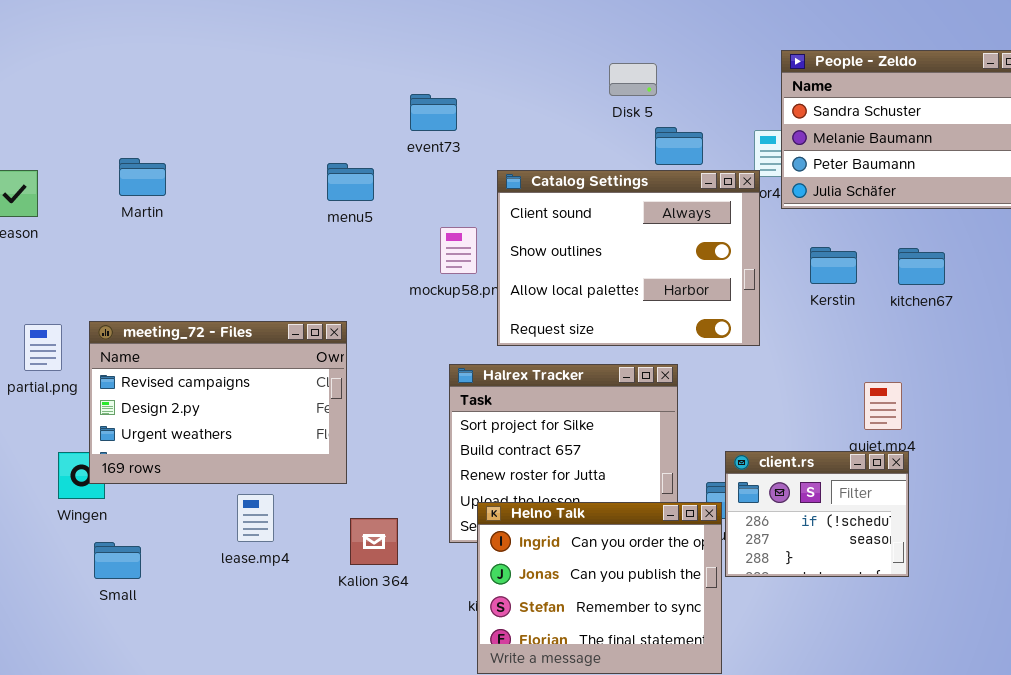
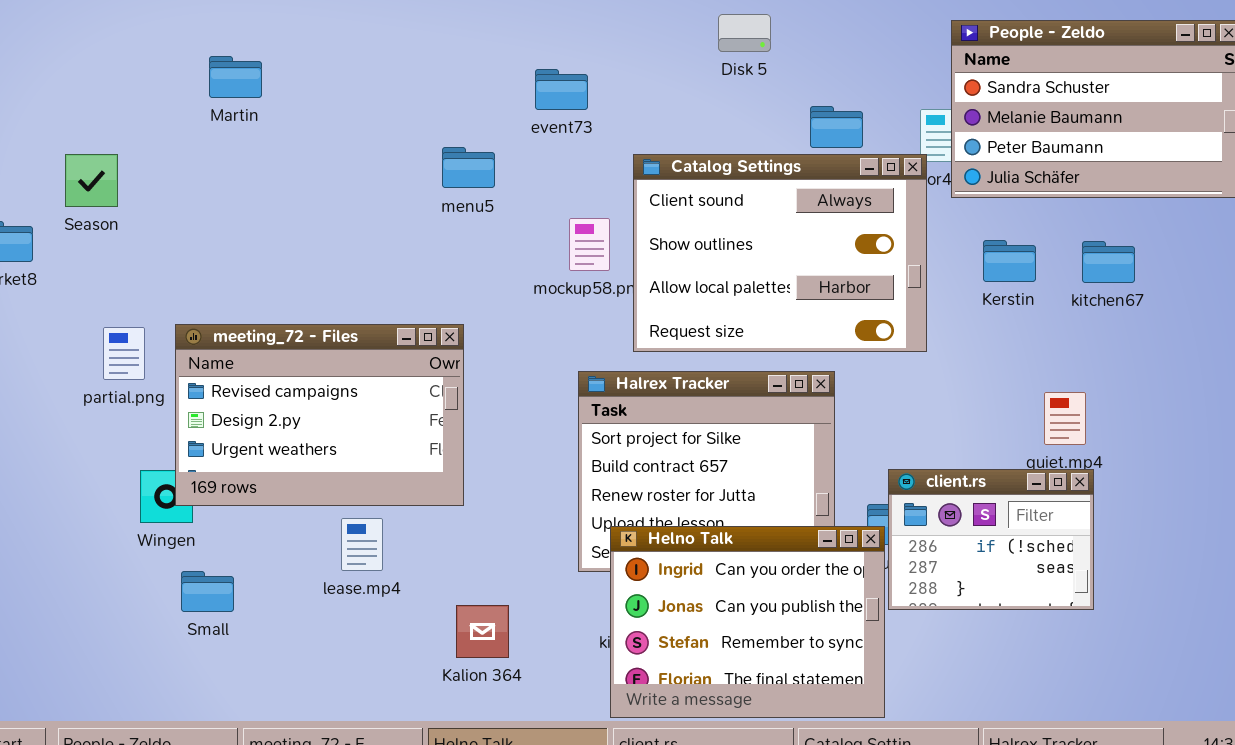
Disk 5: [609,63,657,96] -> [718,14,771,52], moved
Martin: [119,158,166,196] -> [209,56,262,98], moved
Kalion 364: [350,518,398,565] -> [456,605,509,658], moved

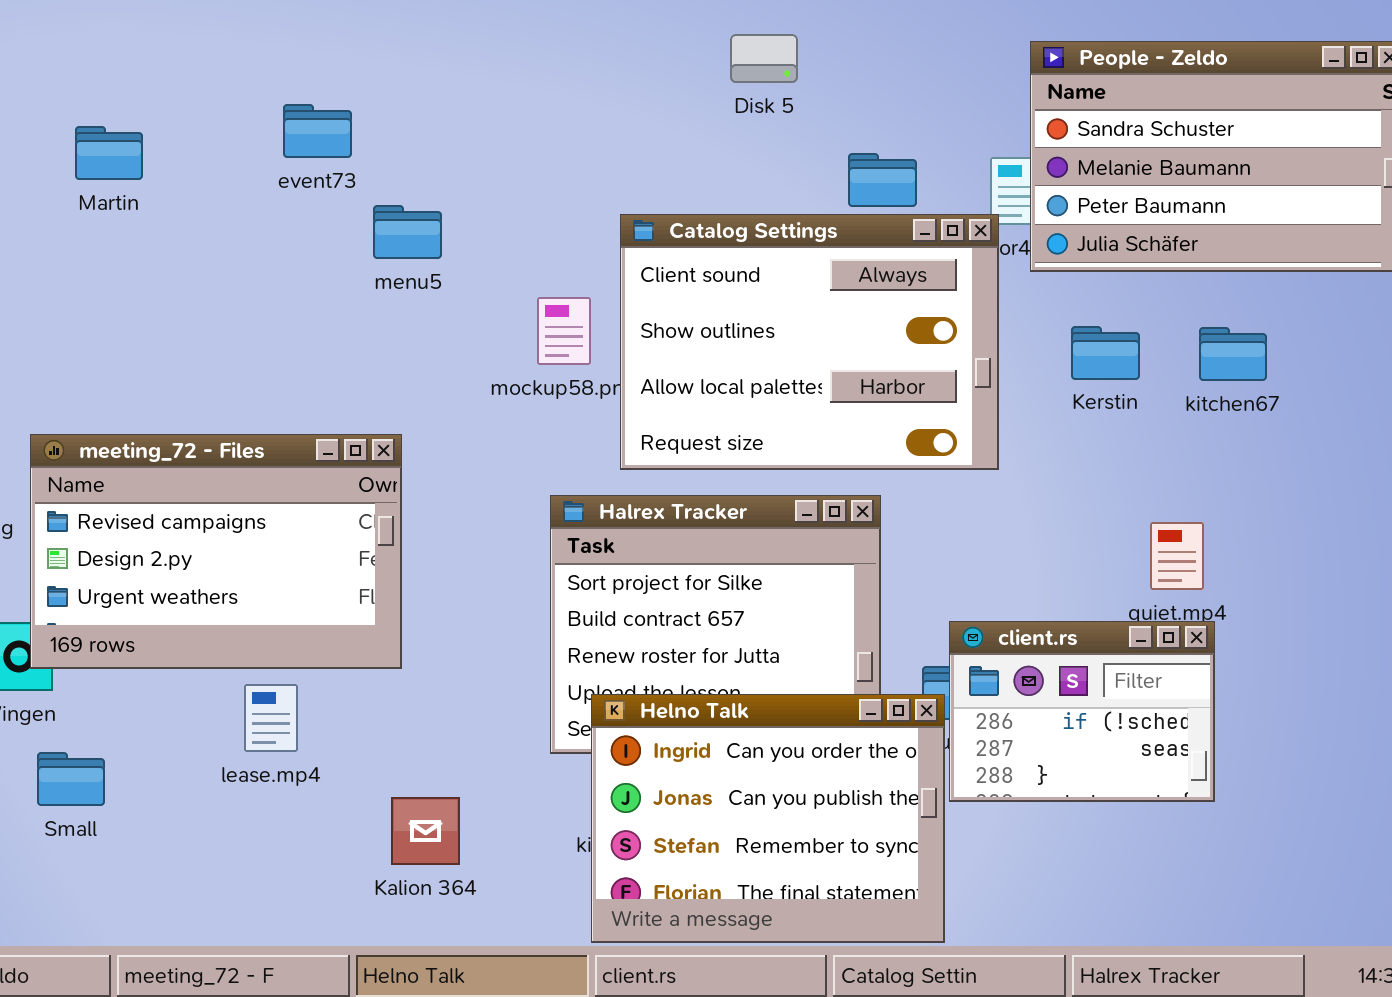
Martin: [209,56,262,98] -> [75,126,143,180], moved
event73: [535,69,588,110] -> [283,104,352,158], moved

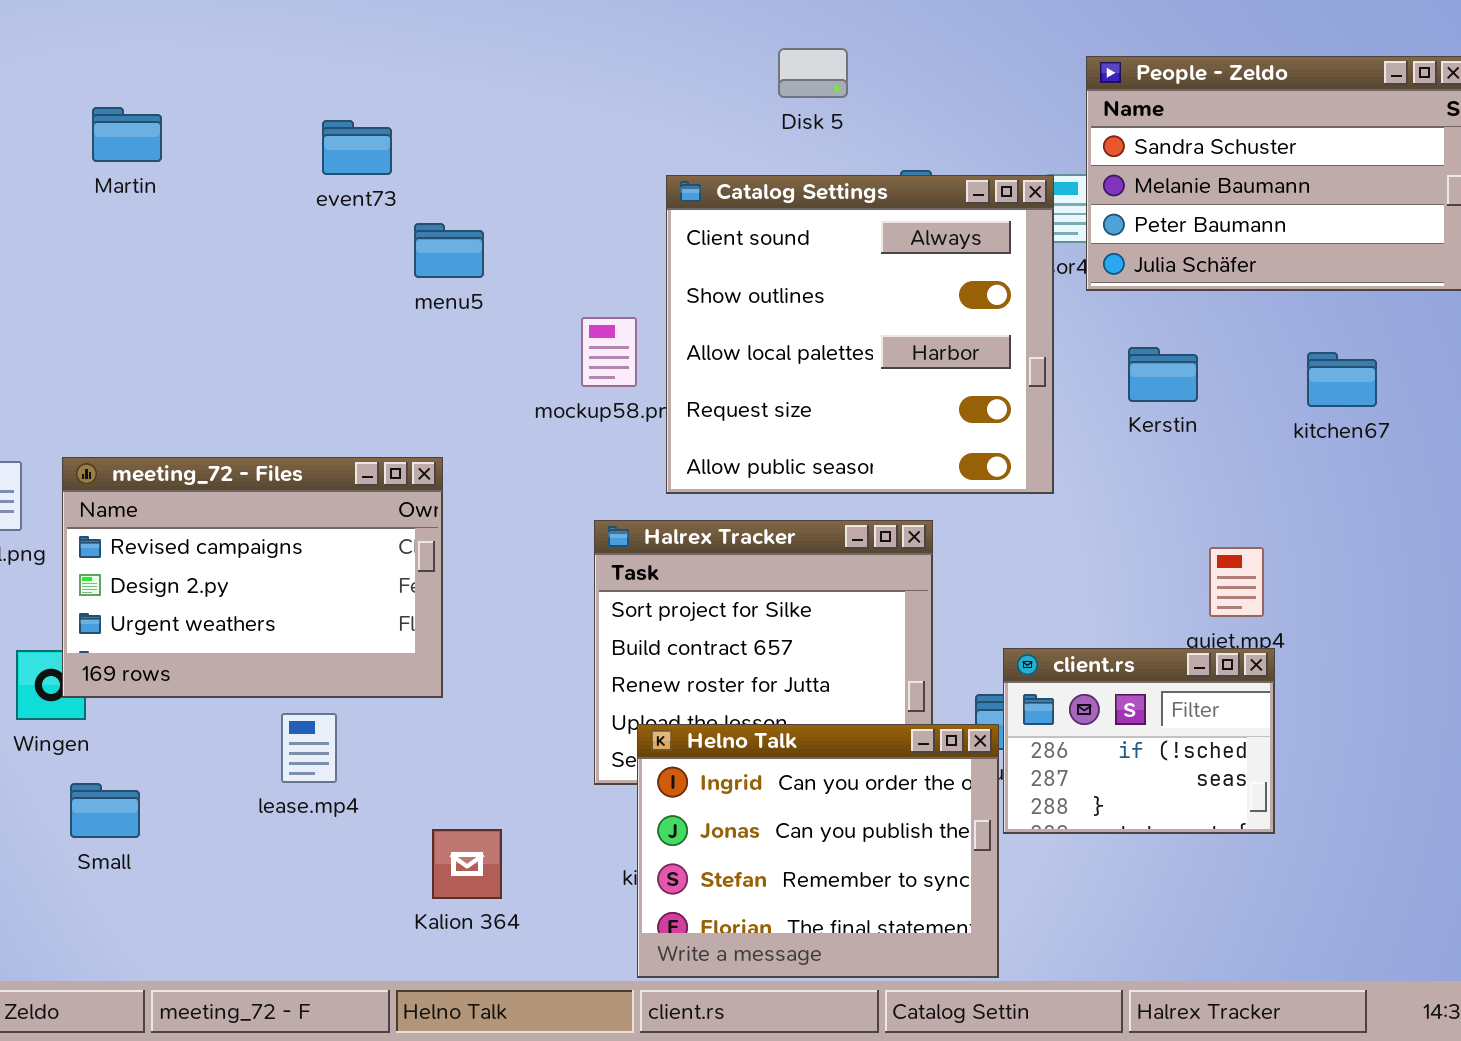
Martin: [75,126,143,180] -> [92,107,162,162], moved
Catalog Settings: [620,214,999,470] -> [666,175,1054,494], resized
kitchen67: [1199,327,1267,381] -> [1307,352,1377,407], moved

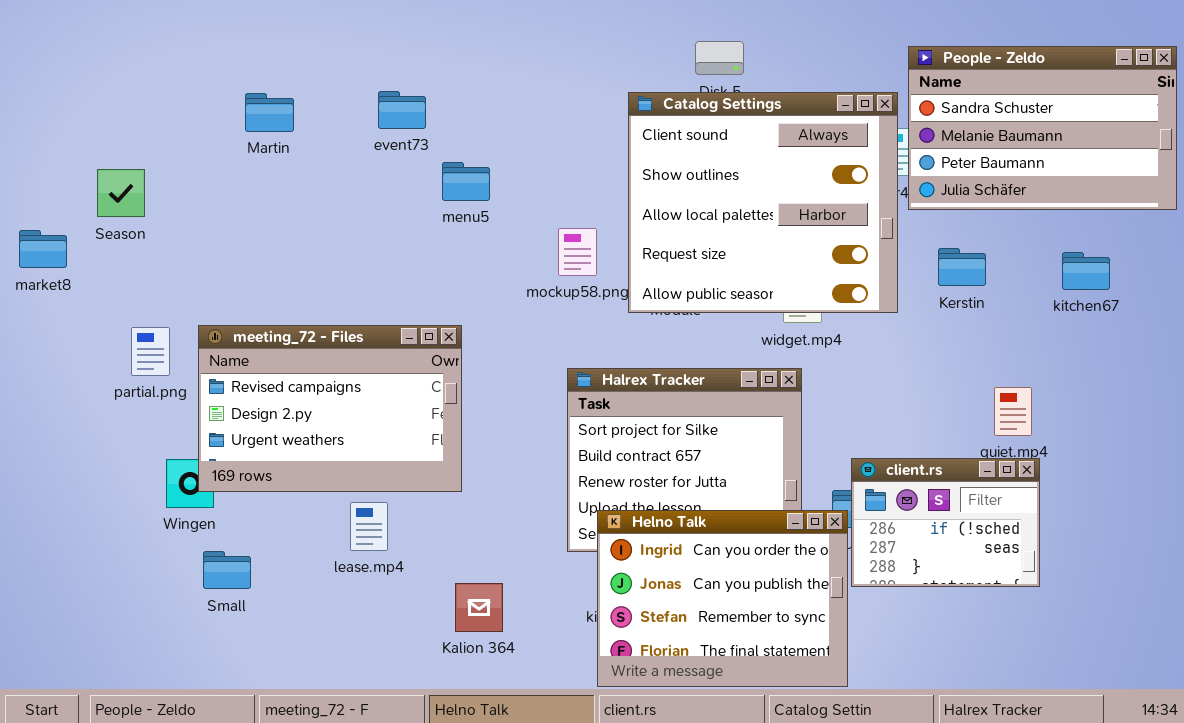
Martin: [92,107,162,162] -> [245,93,294,132], moved
Catalog Settings: [666,175,1054,494] -> [628,92,898,313], moved

